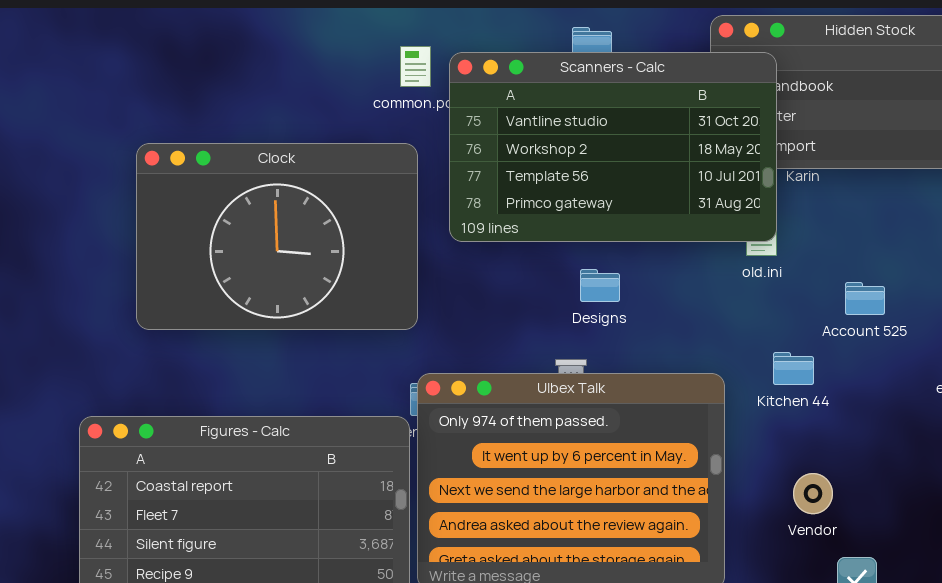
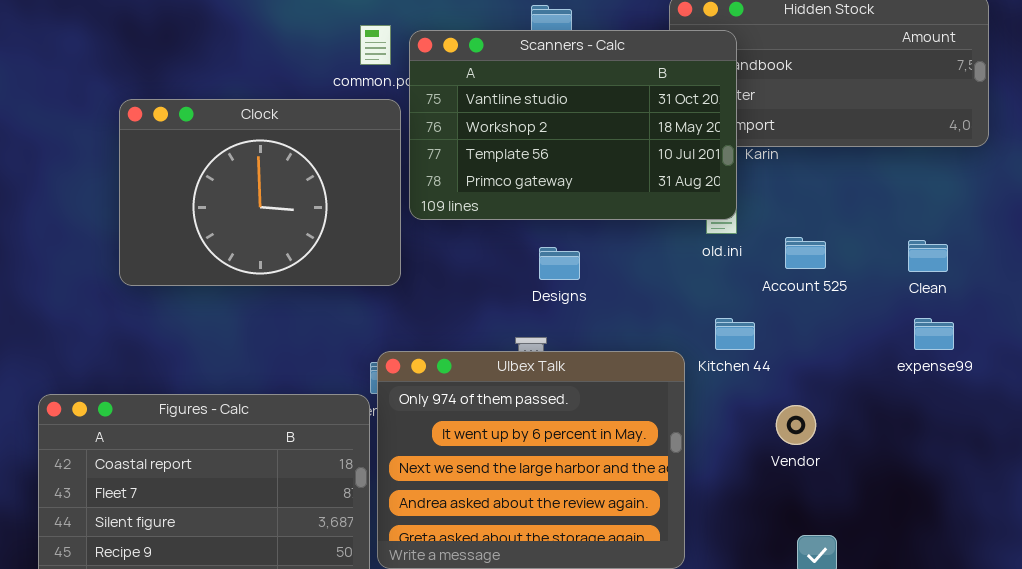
Clock: [136,143,418,330] -> [119,99,401,286], moved
Account 525: [845,282,885,315] -> [785,237,826,269], moved
Kitchen 44: [773,352,814,385] -> [715,318,755,350], moved
Vendor: [793,473,833,514] -> [776,405,816,445], moved

